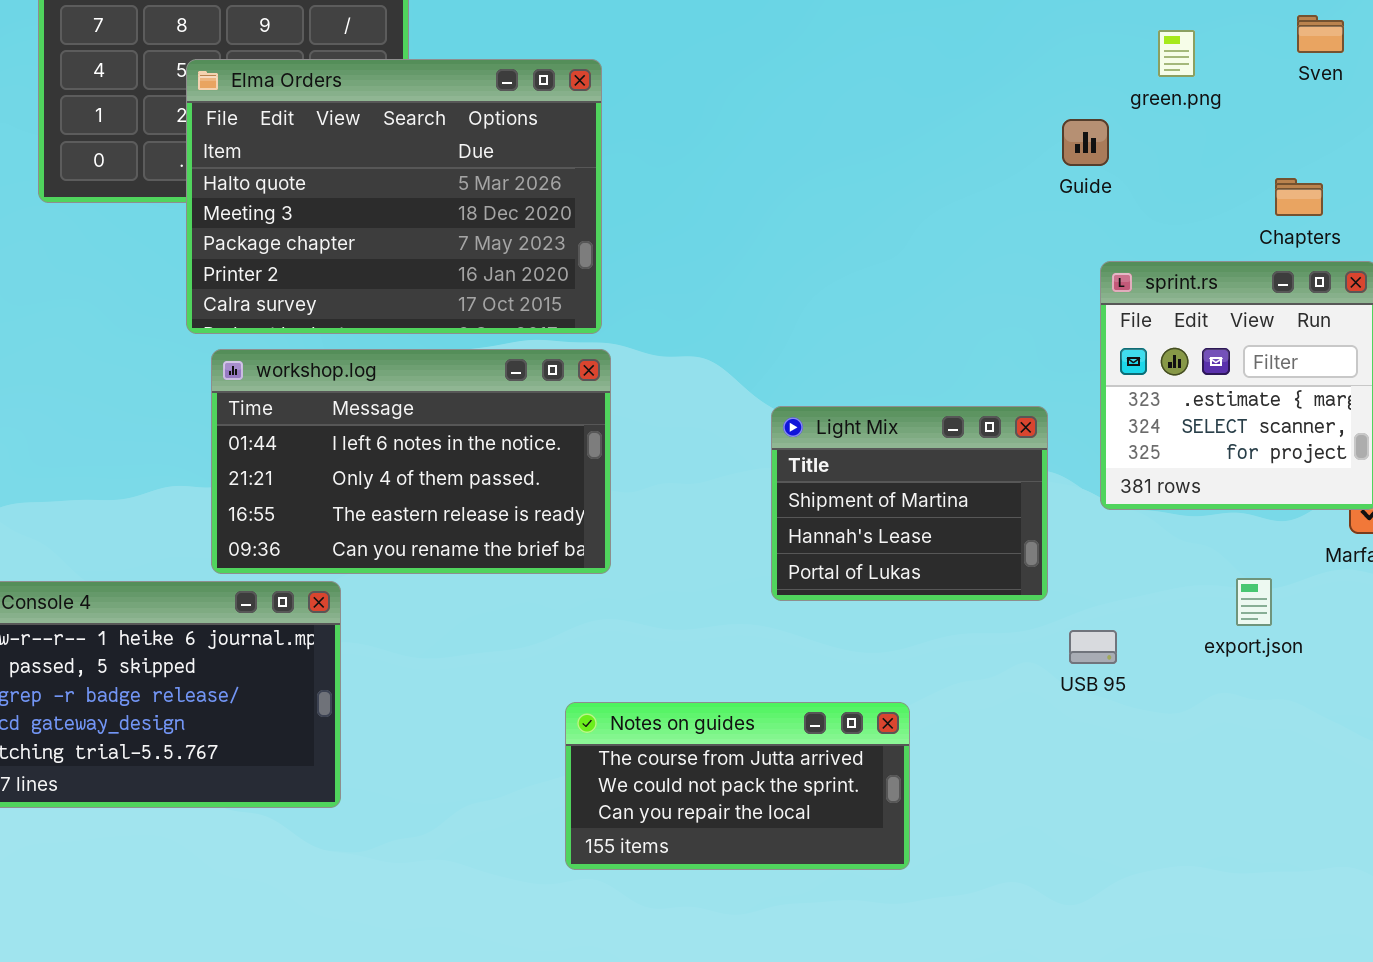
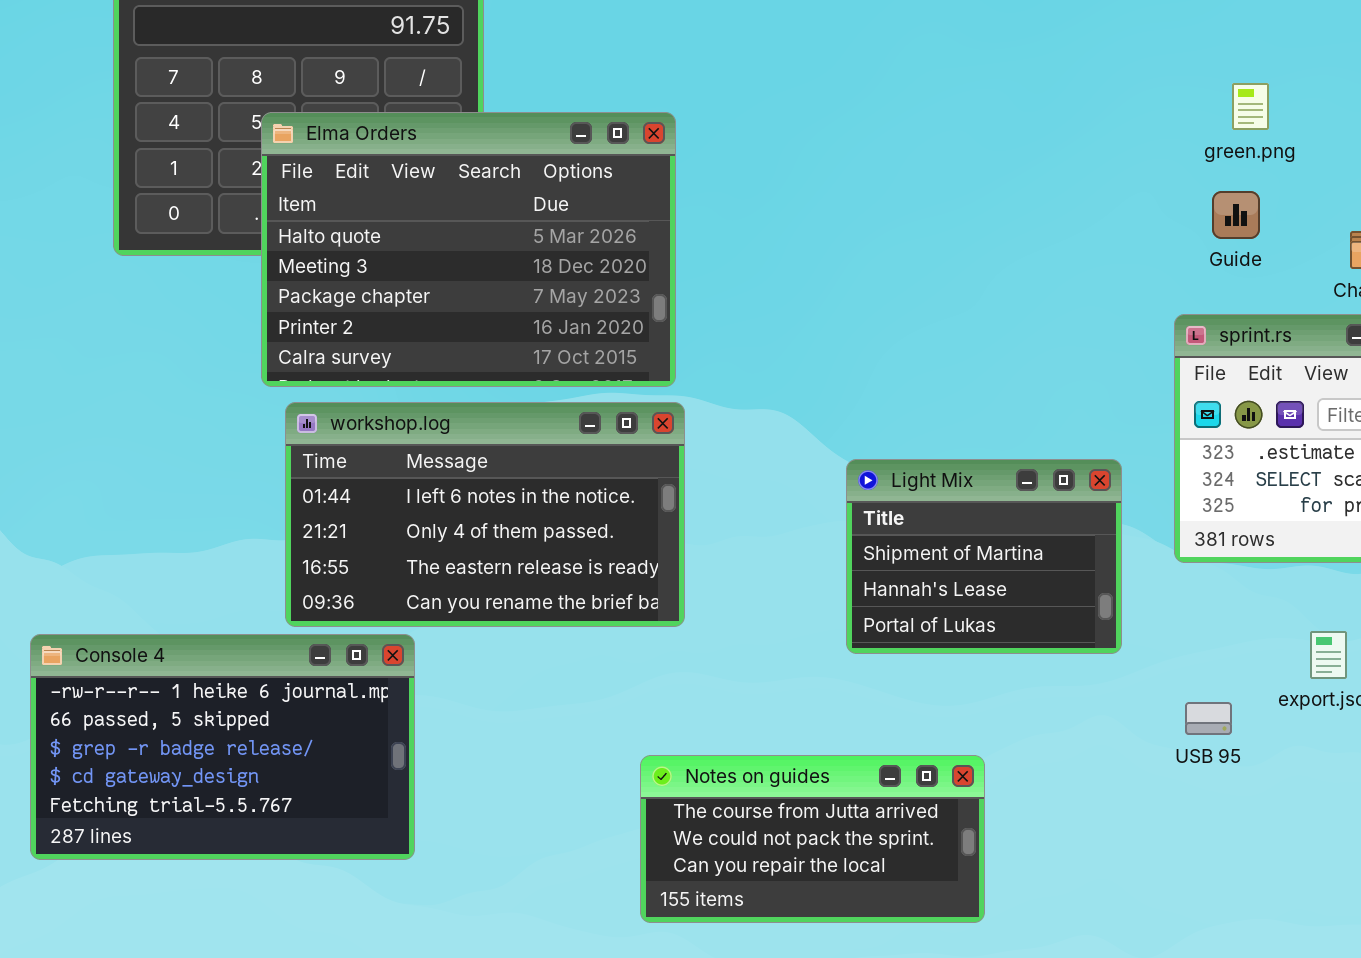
Guide: [1062,119,1109,166] -> [1212,191,1260,239], moved
USB 95: [1069,630,1117,664] -> [1185,702,1232,735], moved

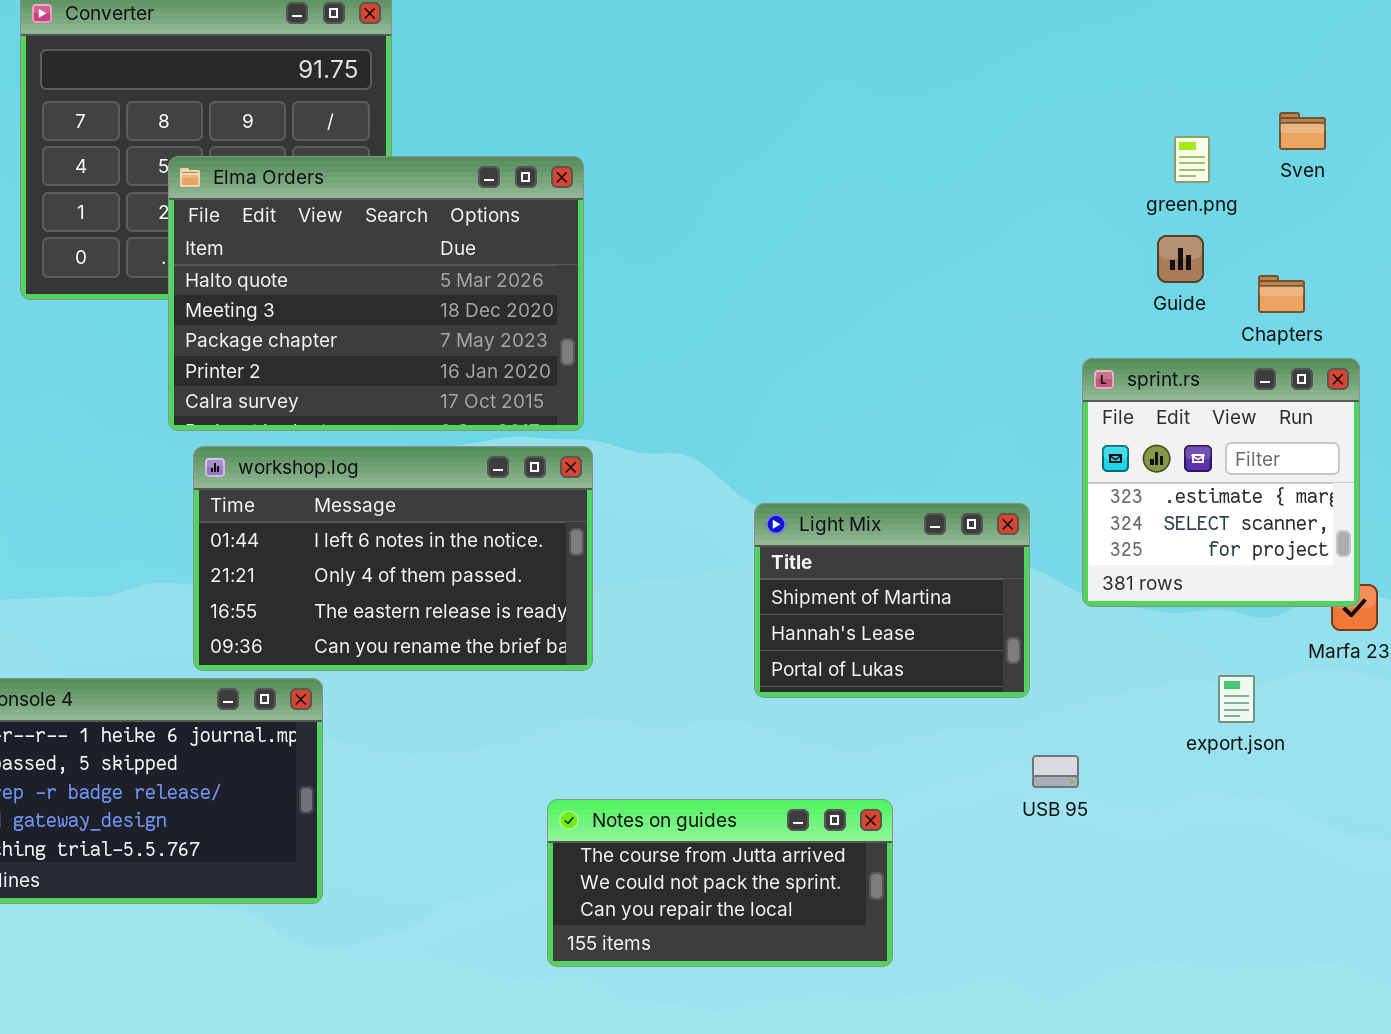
green.png: [1232,83,1269,130] -> [1174,136,1210,183], moved
Guide: [1212,191,1260,239] -> [1157,235,1204,283], moved
USB 95: [1185,702,1232,735] -> [1032,755,1079,788], moved

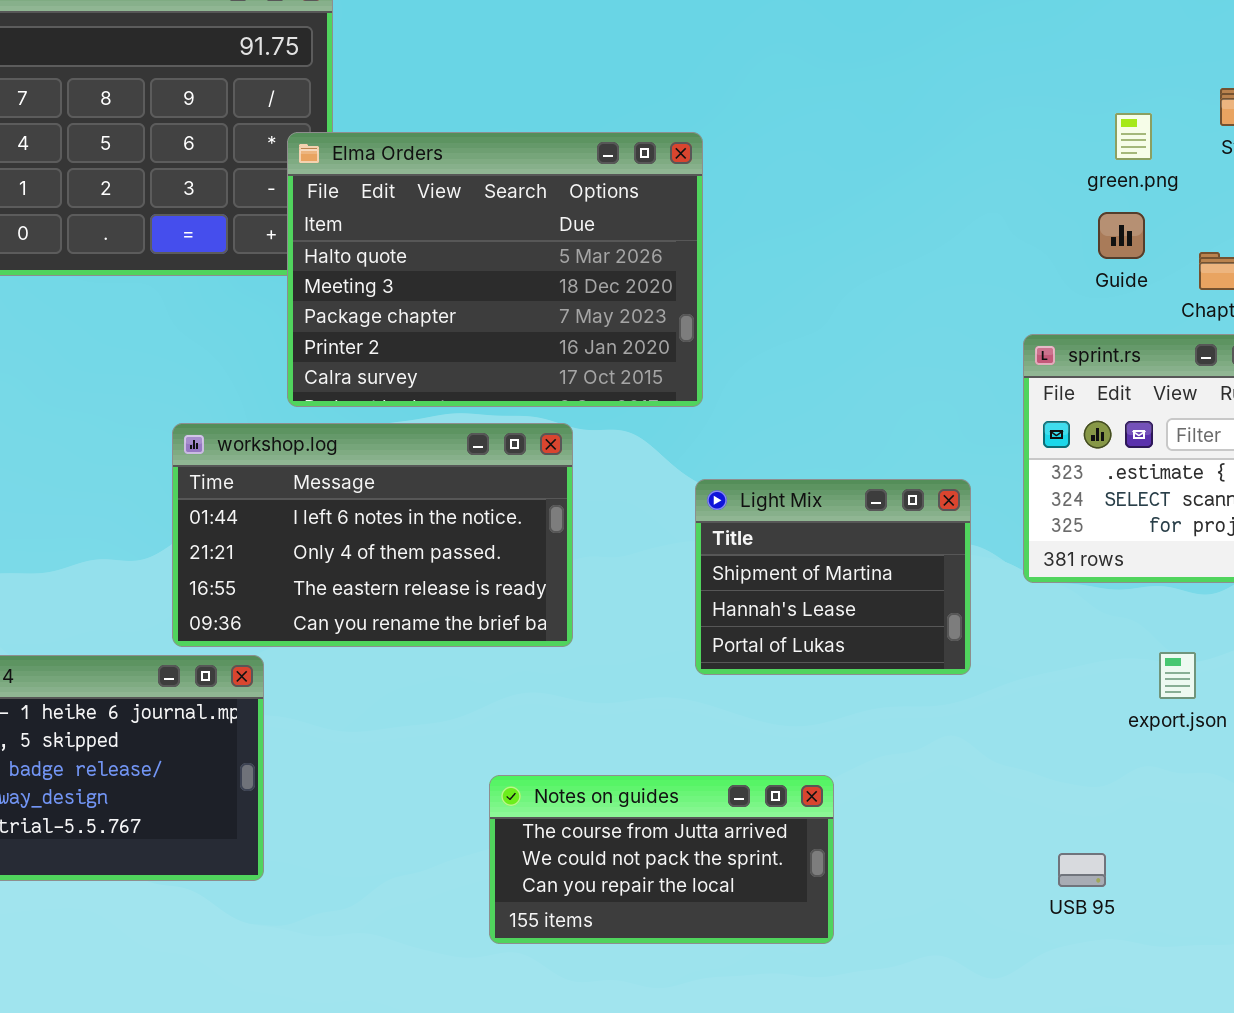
Elma Orders: [168,156,584,431] -> [287,132,703,407], moved
workshop.log: [193,446,593,671] -> [172,423,573,647], moved
USB 95: [1032,755,1079,788] -> [1058,853,1106,887], moved

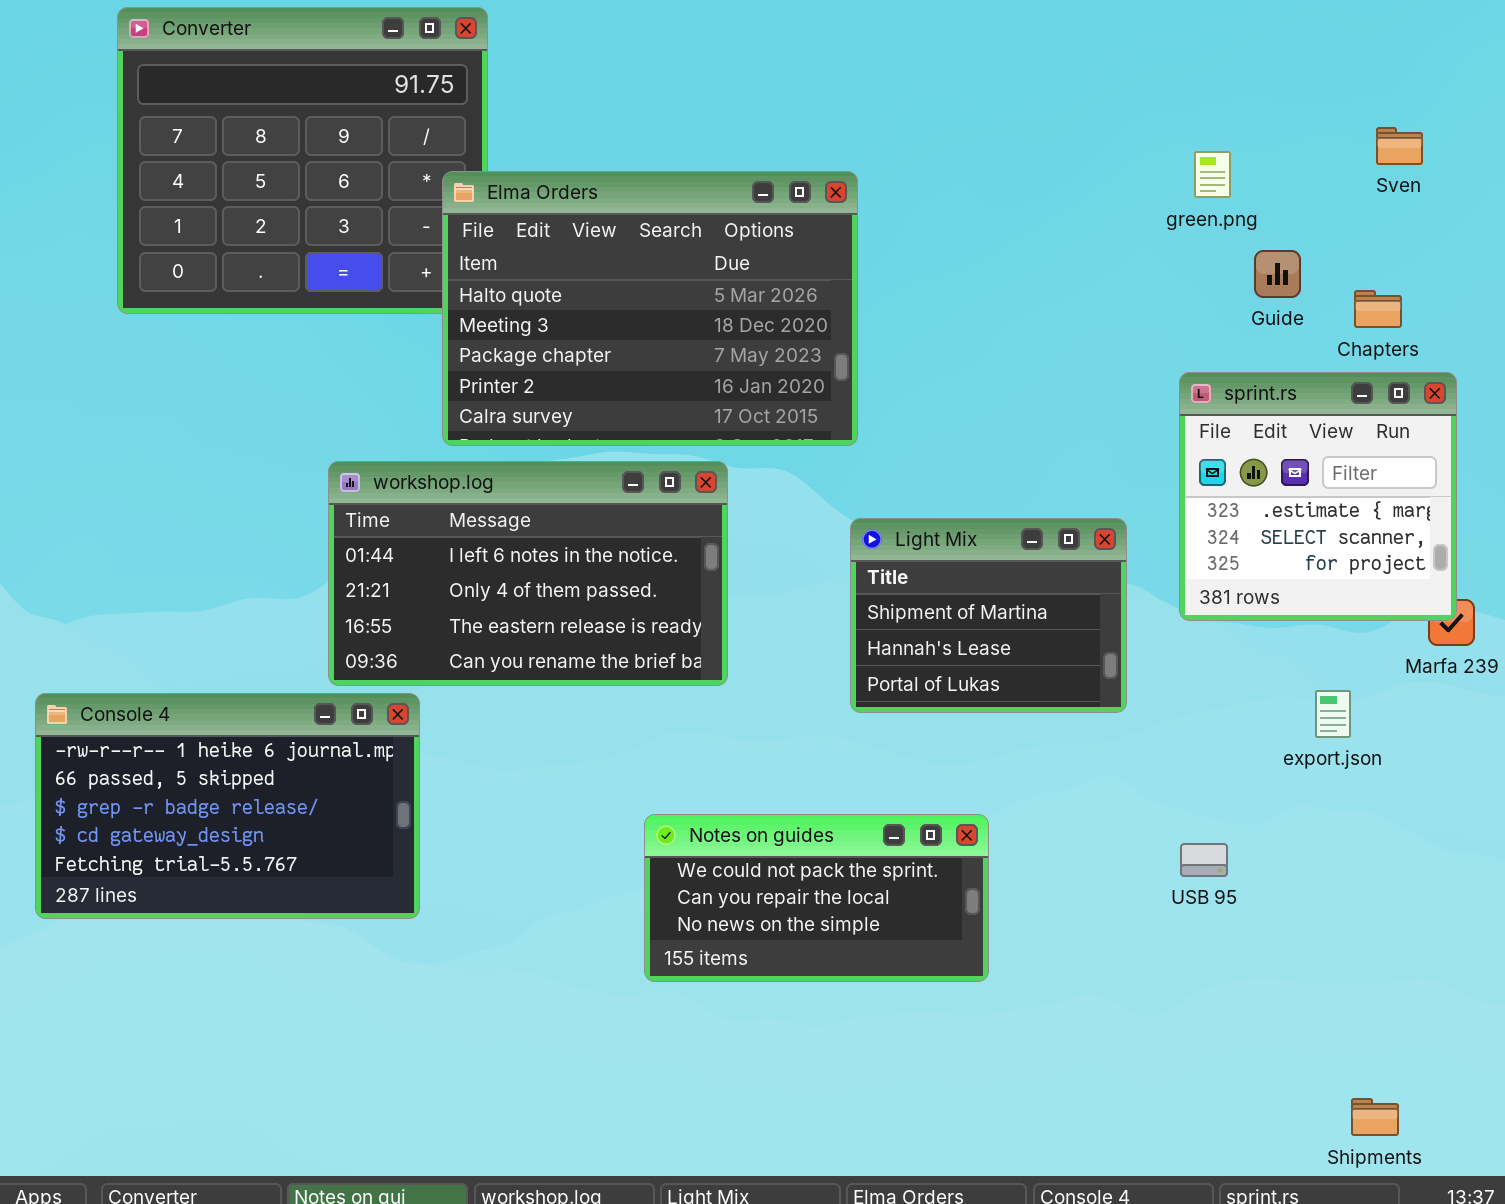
green.png: [1115,113,1152,160] -> [1194,151,1231,198], moved
Notes on guides: [489,775,834,944] -> [644,814,989,982], scrolled down 1 row
USB 95: [1058,853,1106,887] -> [1180,843,1228,877], moved

